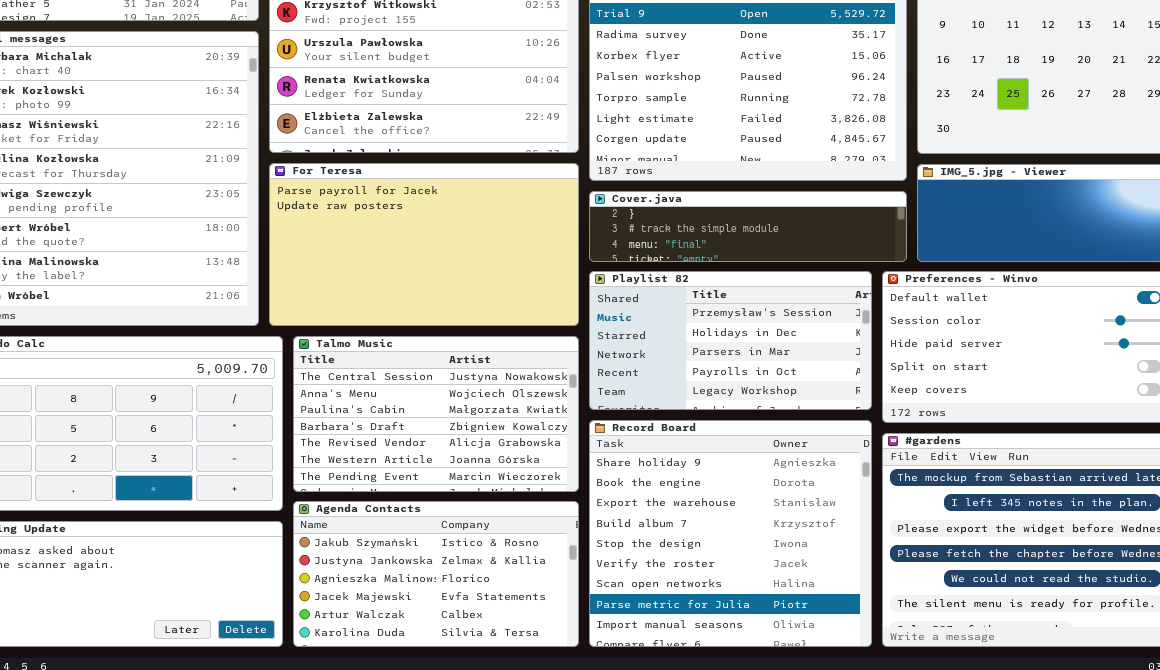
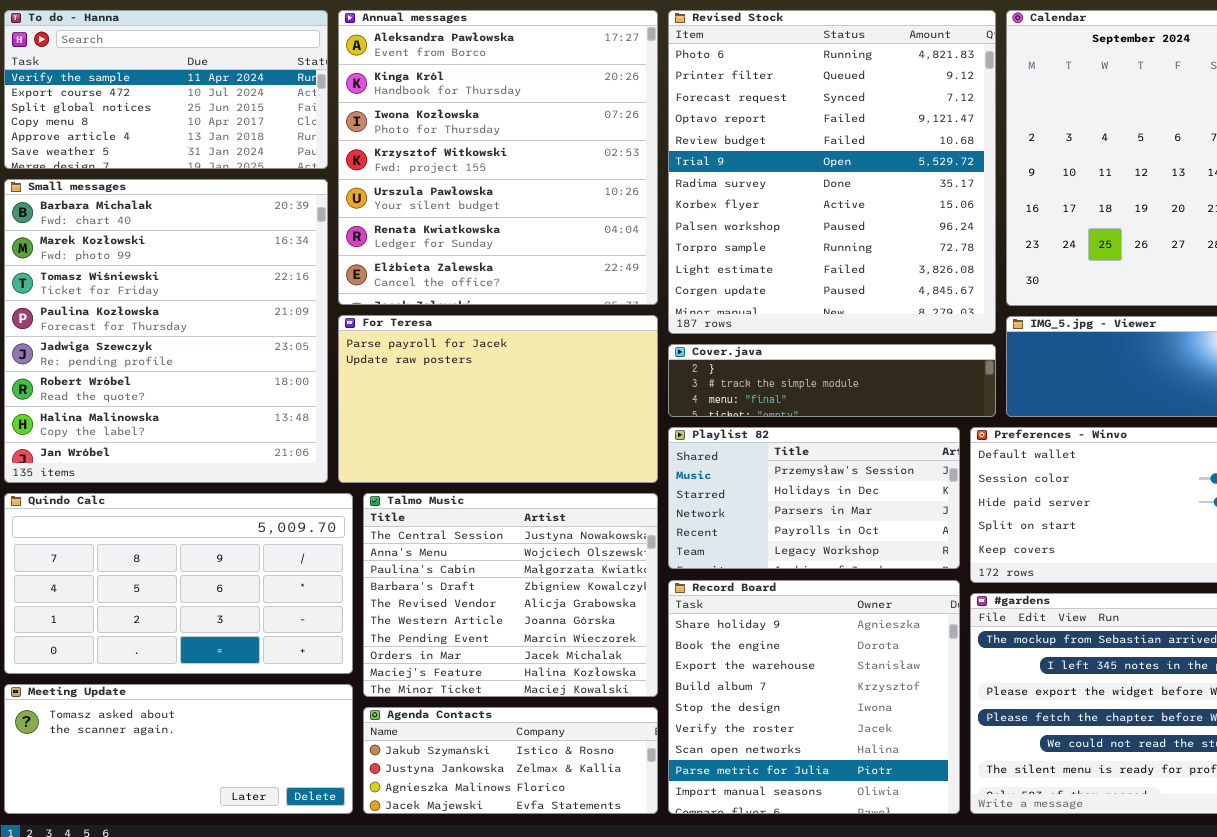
Talmo Music: [293,336,579,492] -> [363,493,658,697], resized
Agenda Contacts: [293,501,579,647] -> [363,707,658,814], resized

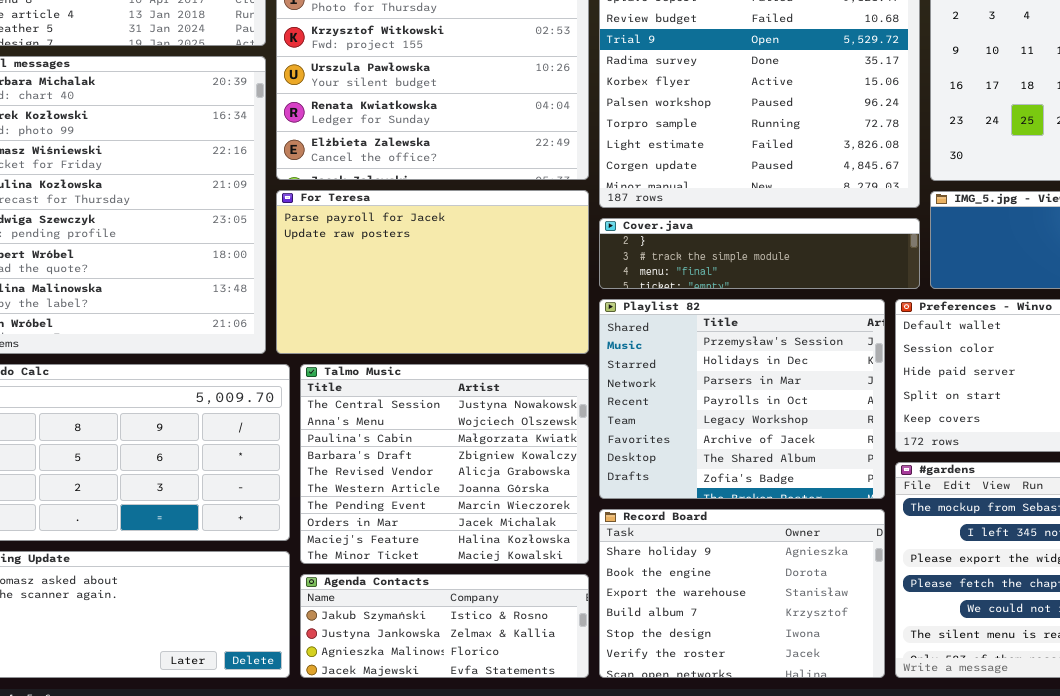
Playlist 82: [668,427,960,569] -> [599,299,885,499], resized
Record Board: [668,580,960,814] -> [599,509,885,678], resized

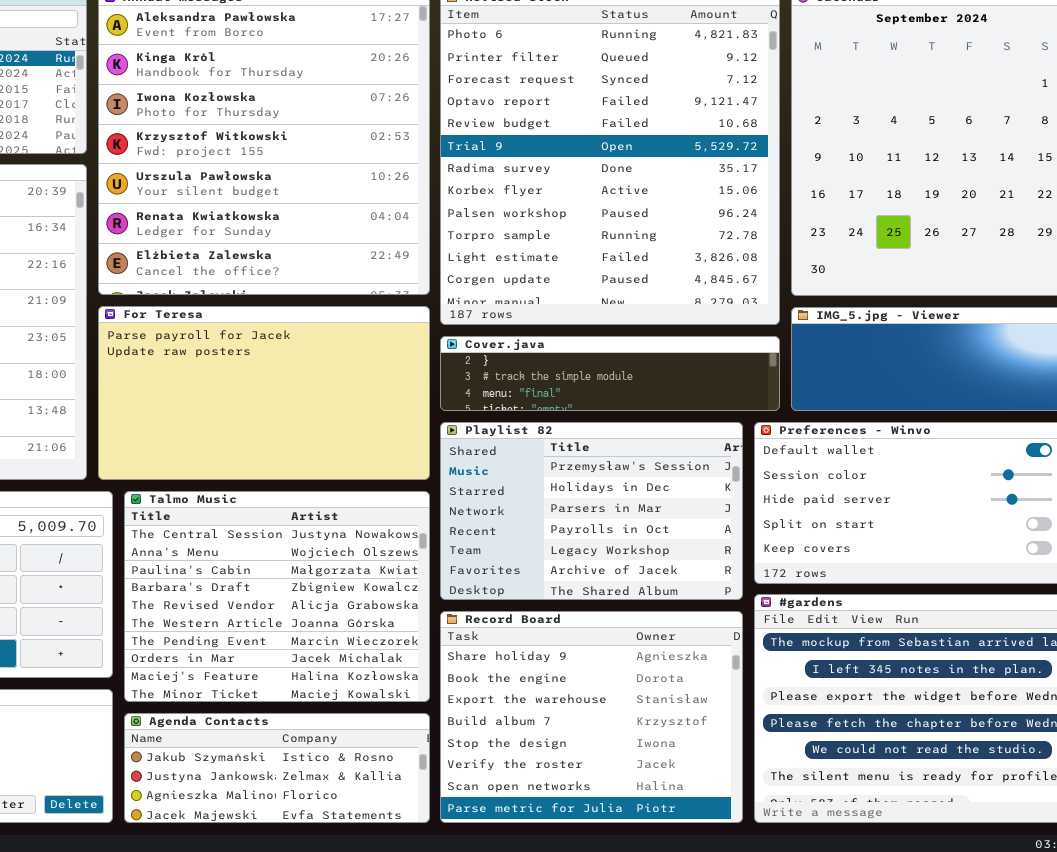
Playlist 82: [599,299,885,499] -> [440,422,743,600], resized
Record Board: [599,509,885,678] -> [440,611,743,823], resized

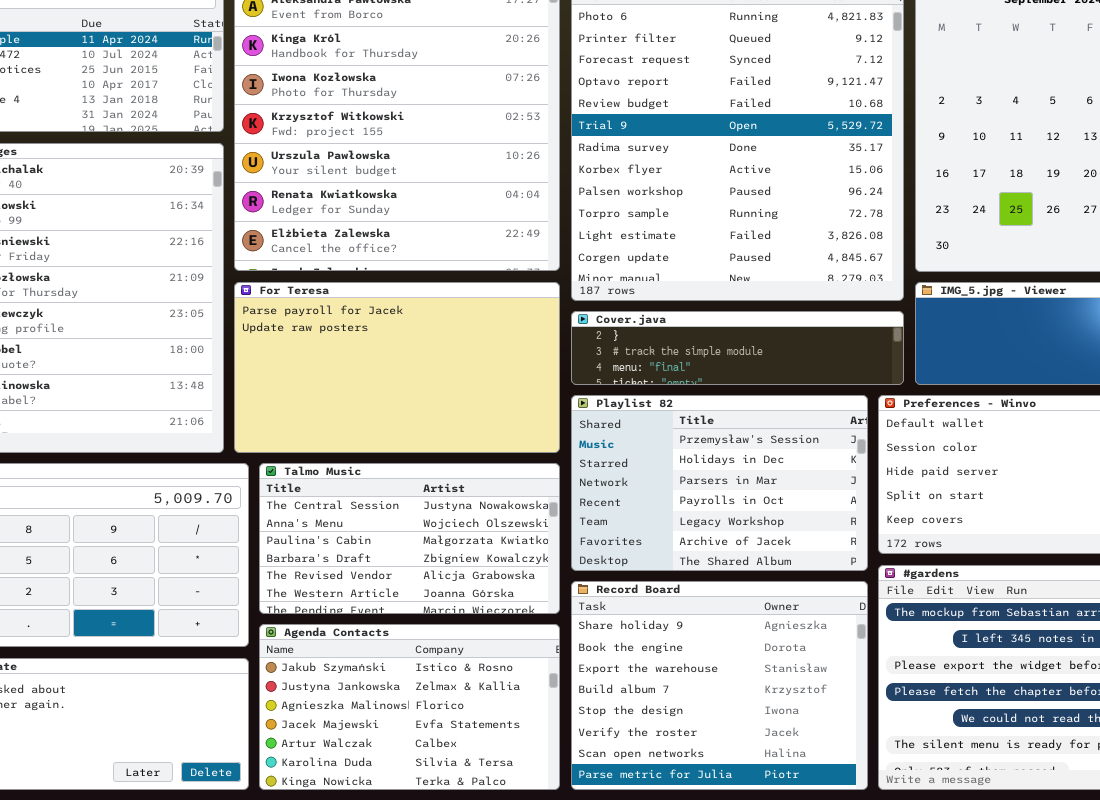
Talmo Music: [124,491,430,702] -> [259,463,560,614], resized
Agenda Contacts: [124,713,430,823] -> [259,624,560,790], resized

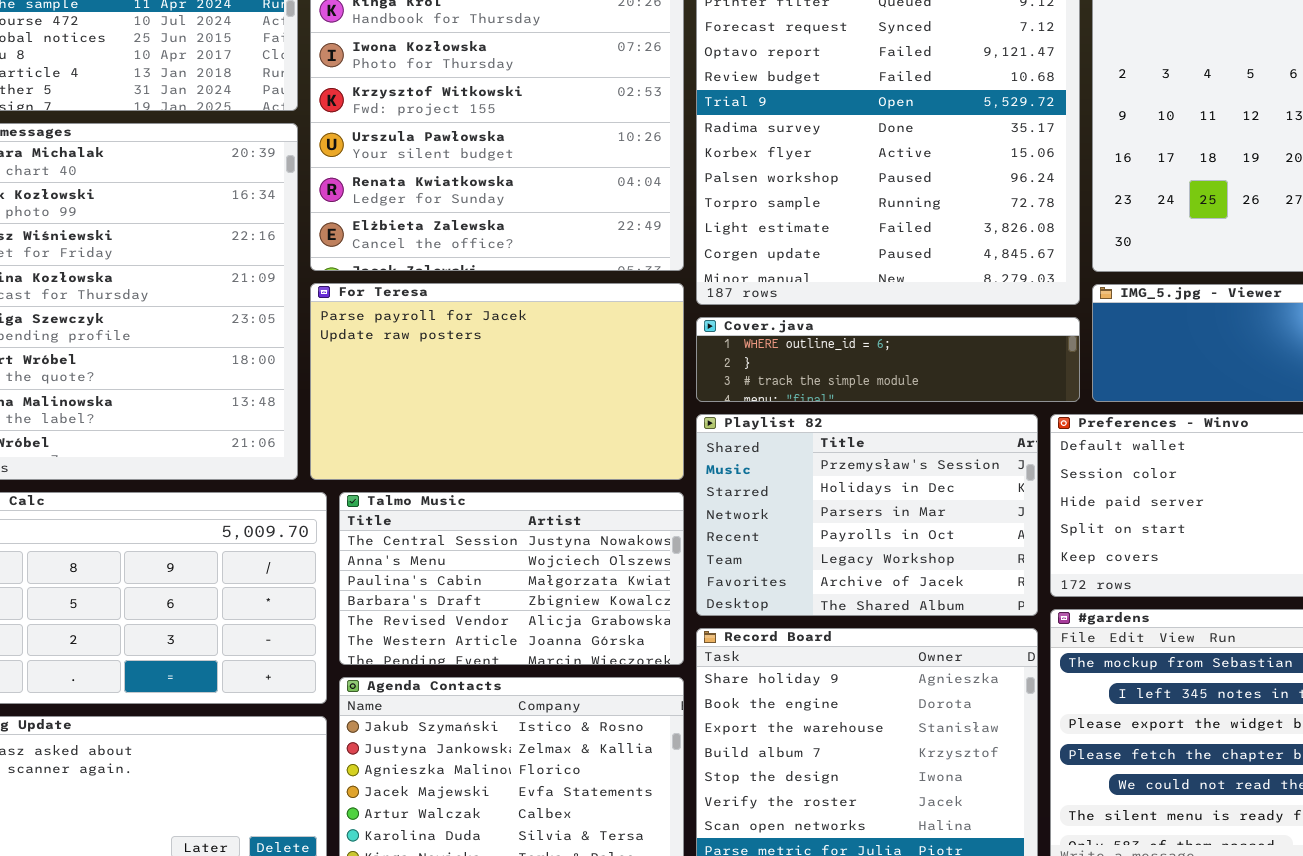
Cover.java: [571,311,904,385] -> [696,317,1080,402], scrolled up 1 row

